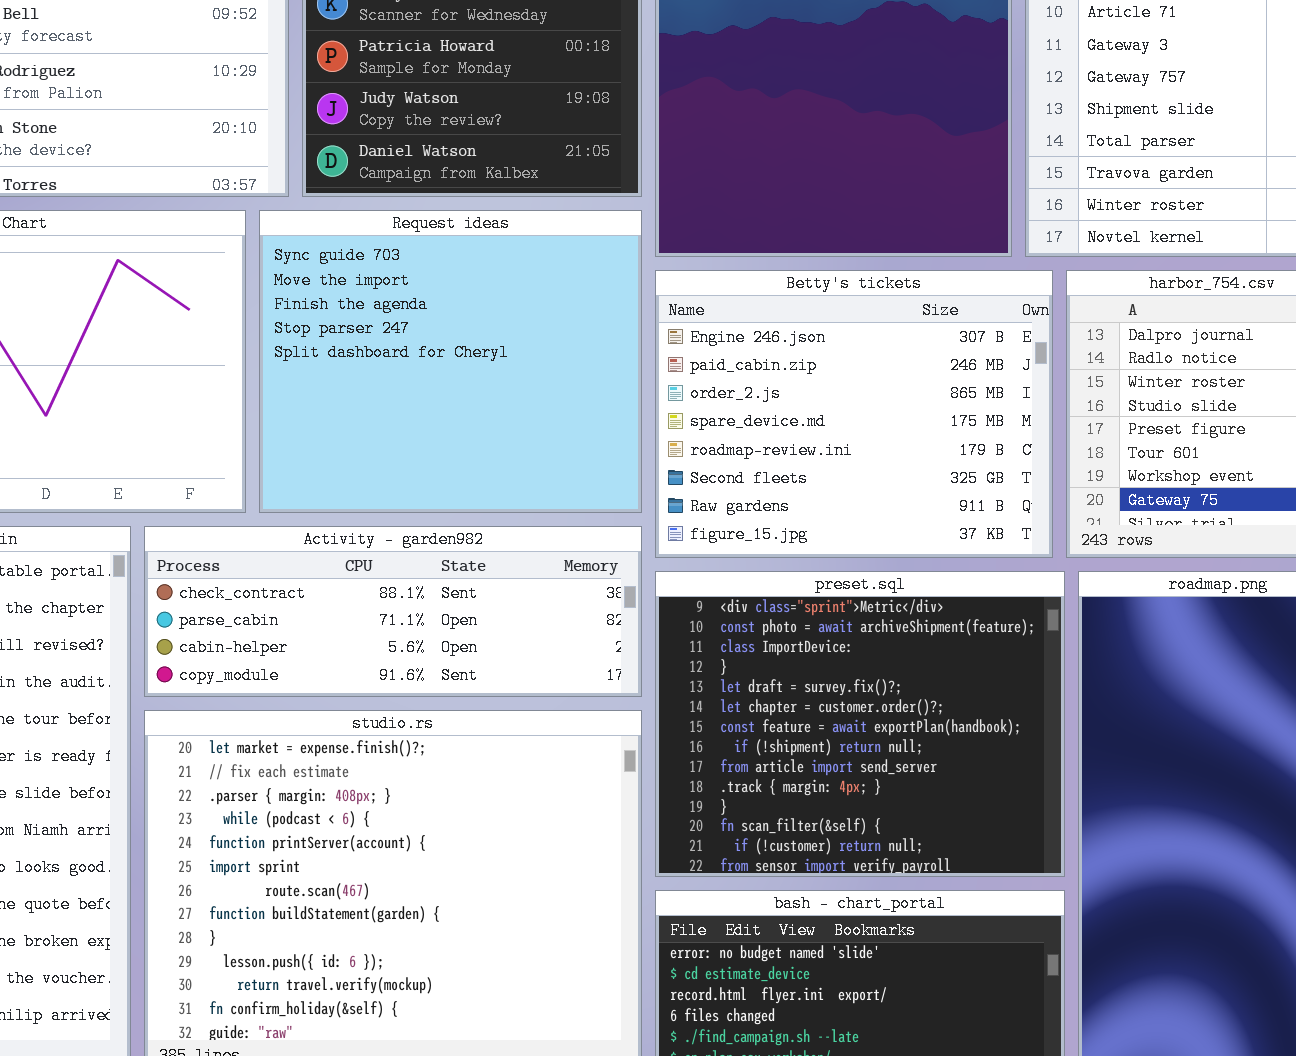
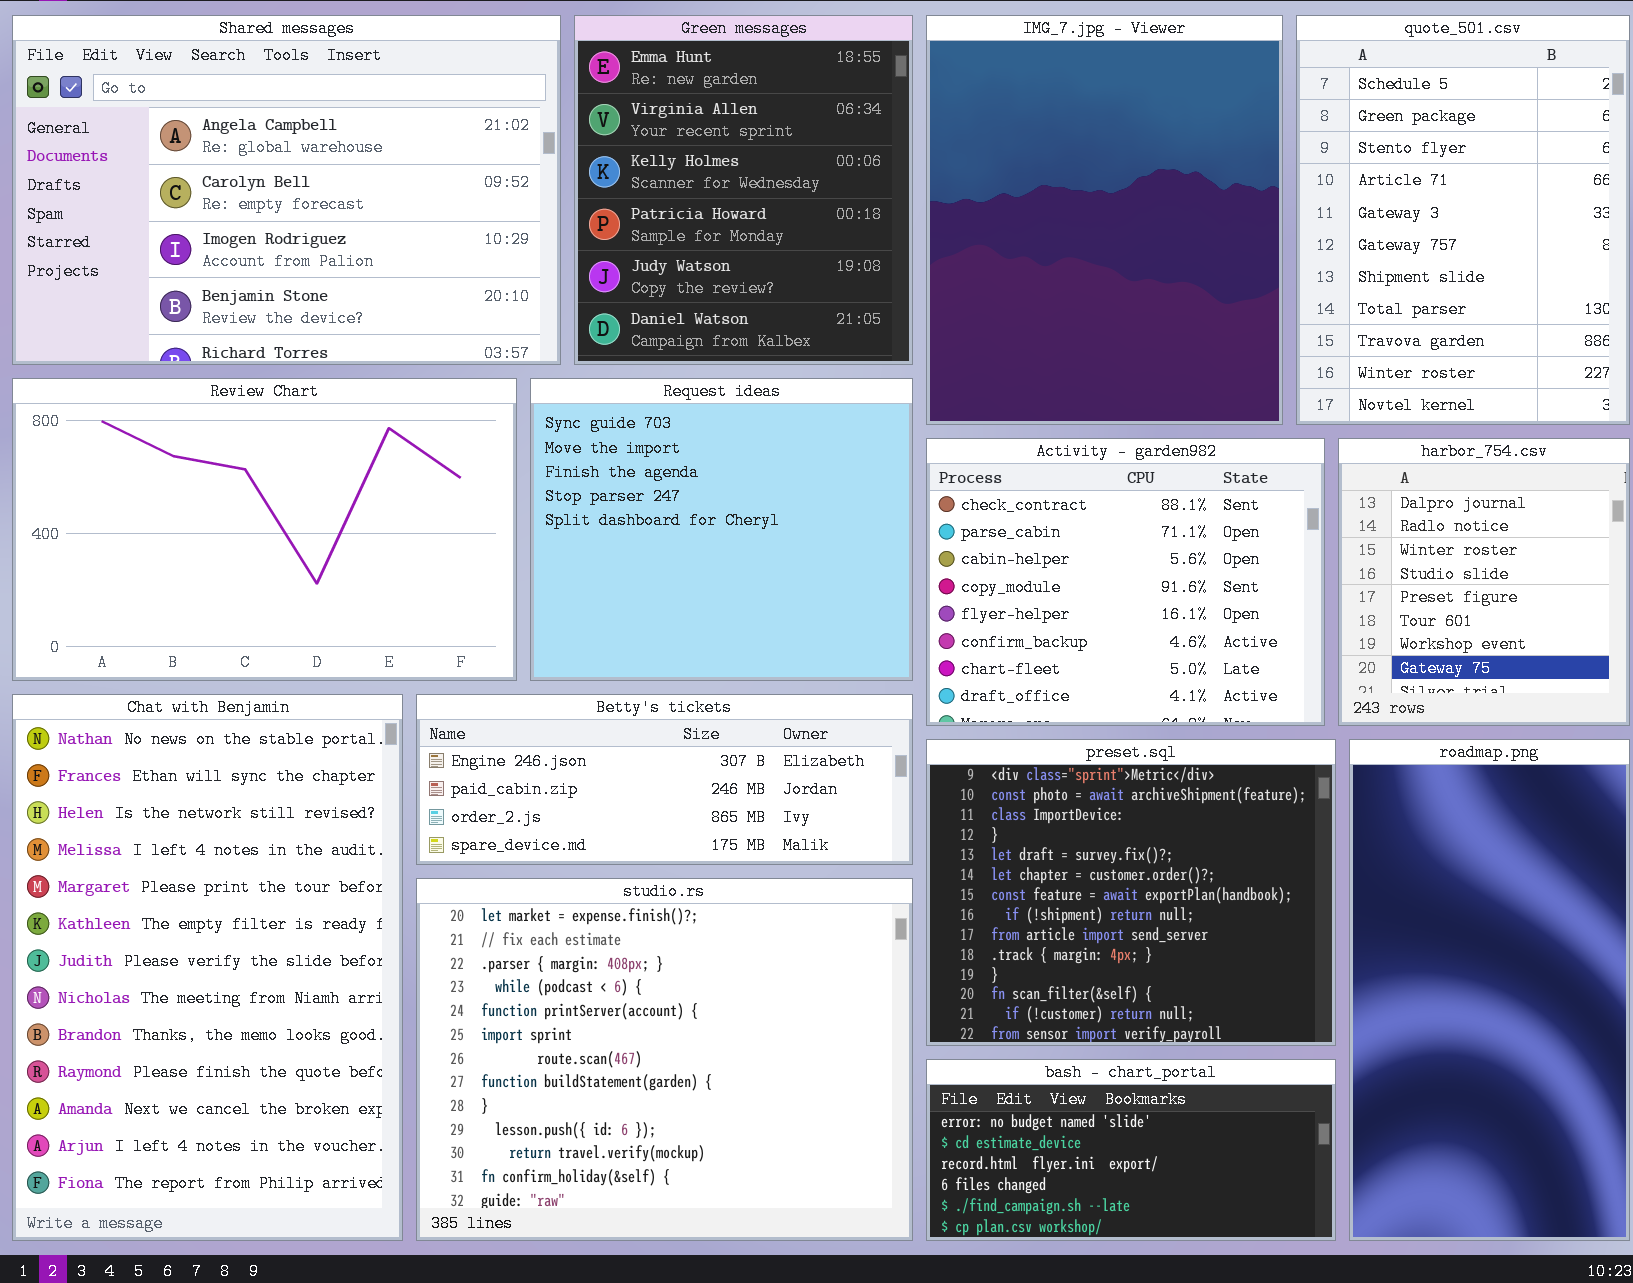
Betty's tickets: [655,270,1053,558] -> [416,694,913,865], moved, resized
Activity - garden982: [144,526,642,697] -> [926,438,1325,726], moved, resized

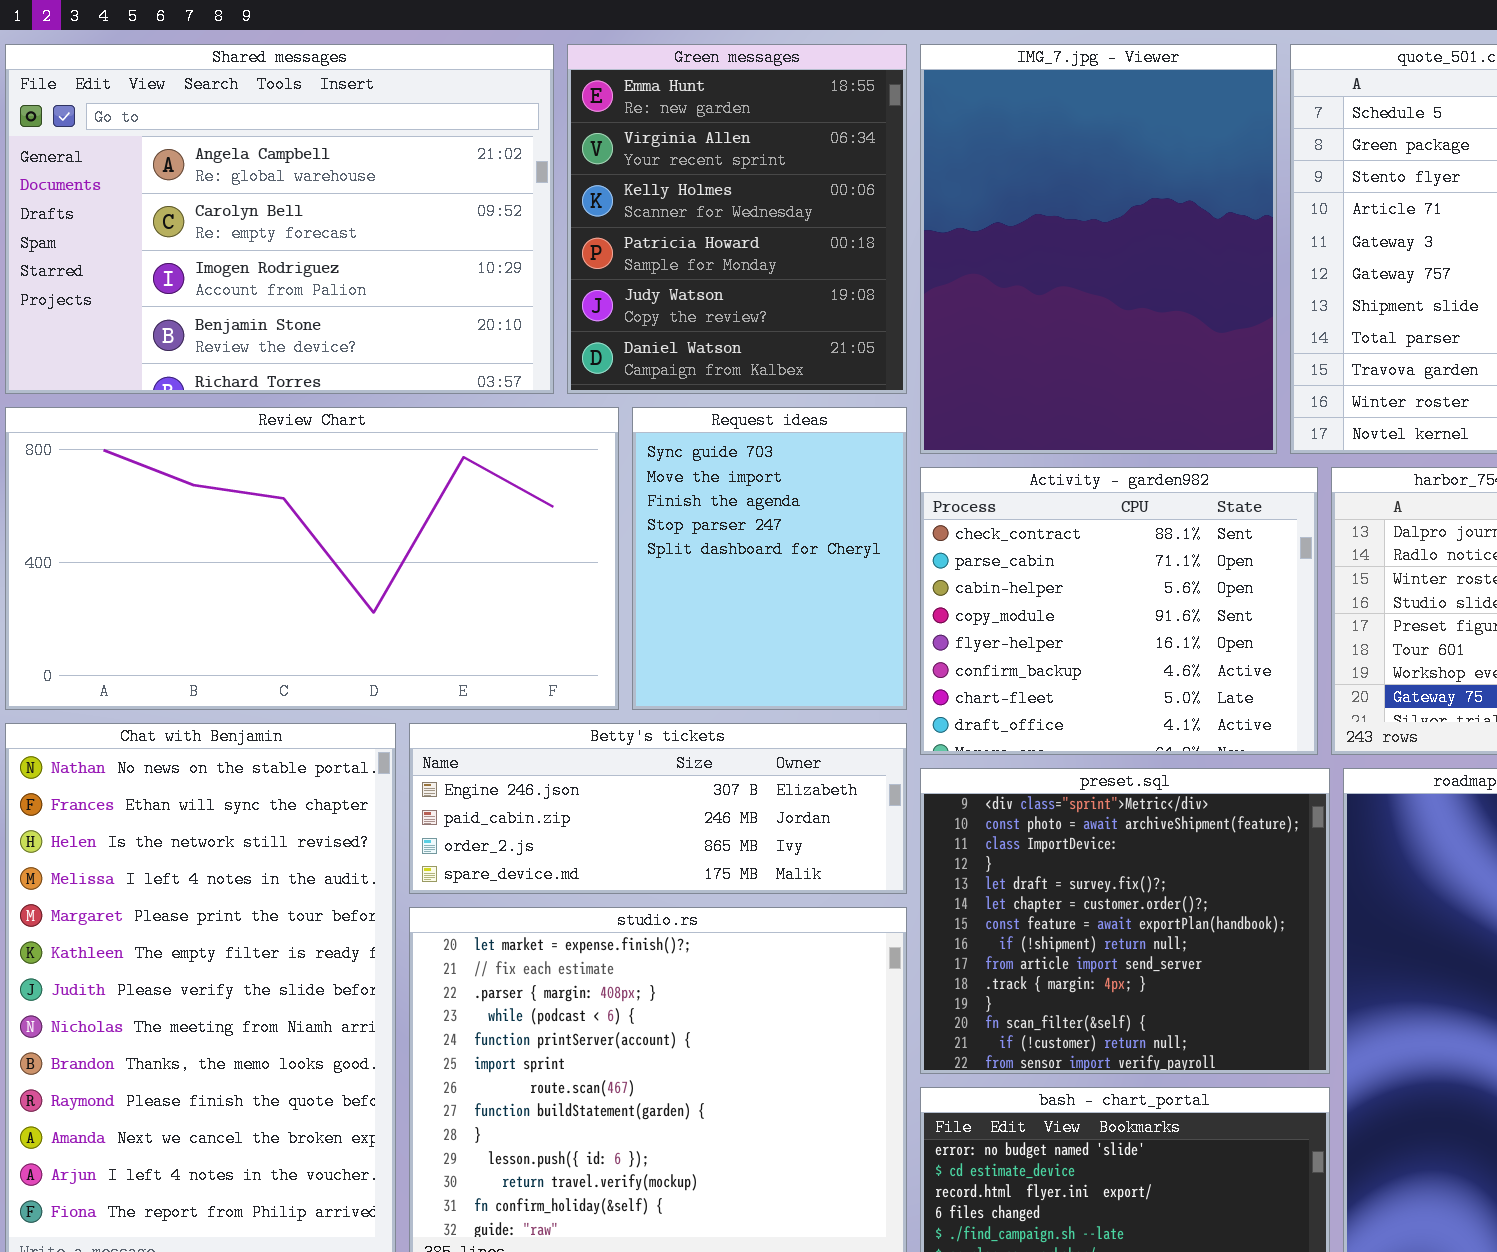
Review Chart: [12,378,517,681] -> [5,407,619,710], resized
Request ideas: [530,378,913,681] -> [632,407,907,710], resized

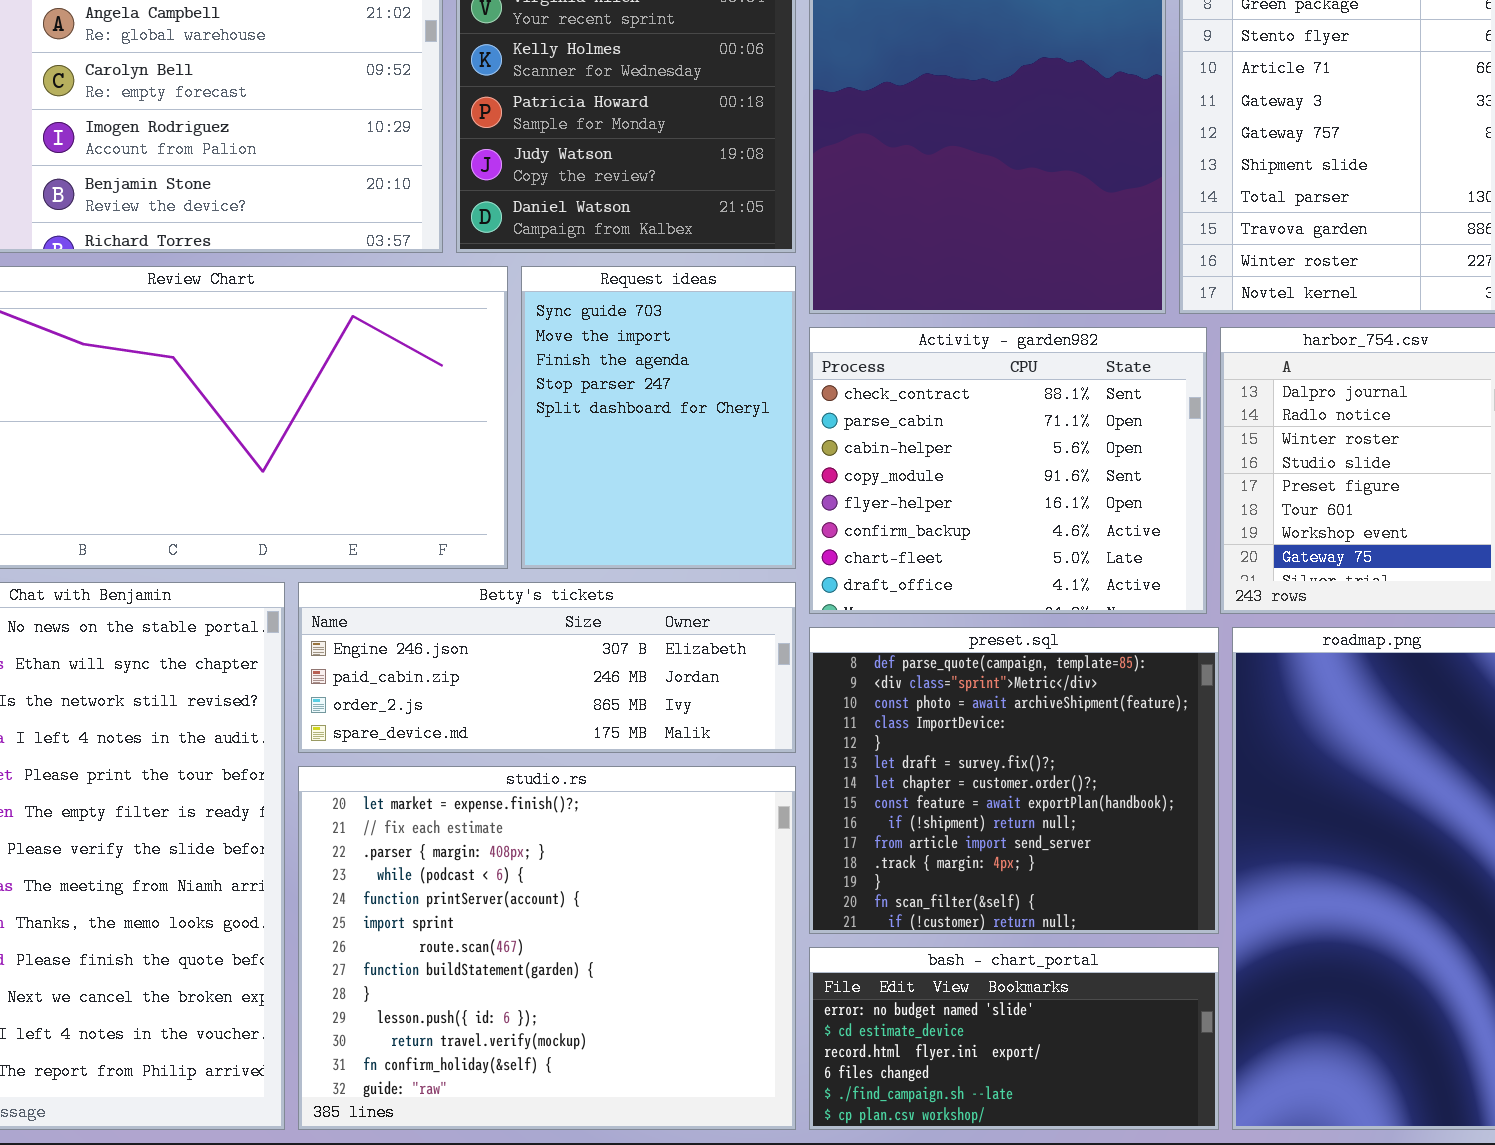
preset.sql: [920,768,1330,1074] -> [809,627,1219,934], scrolled up 1 row

